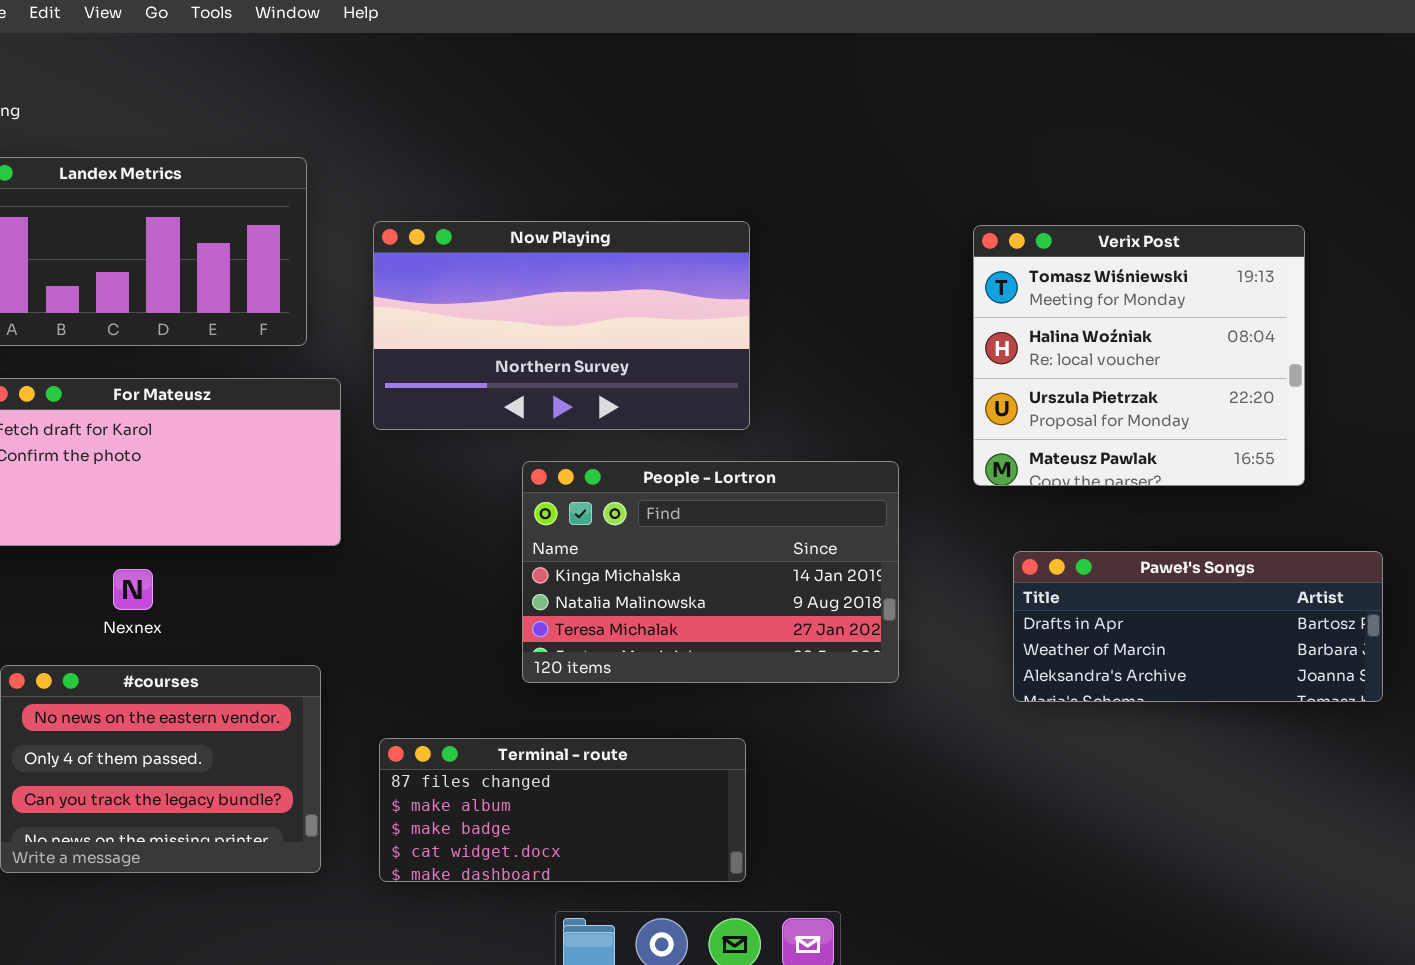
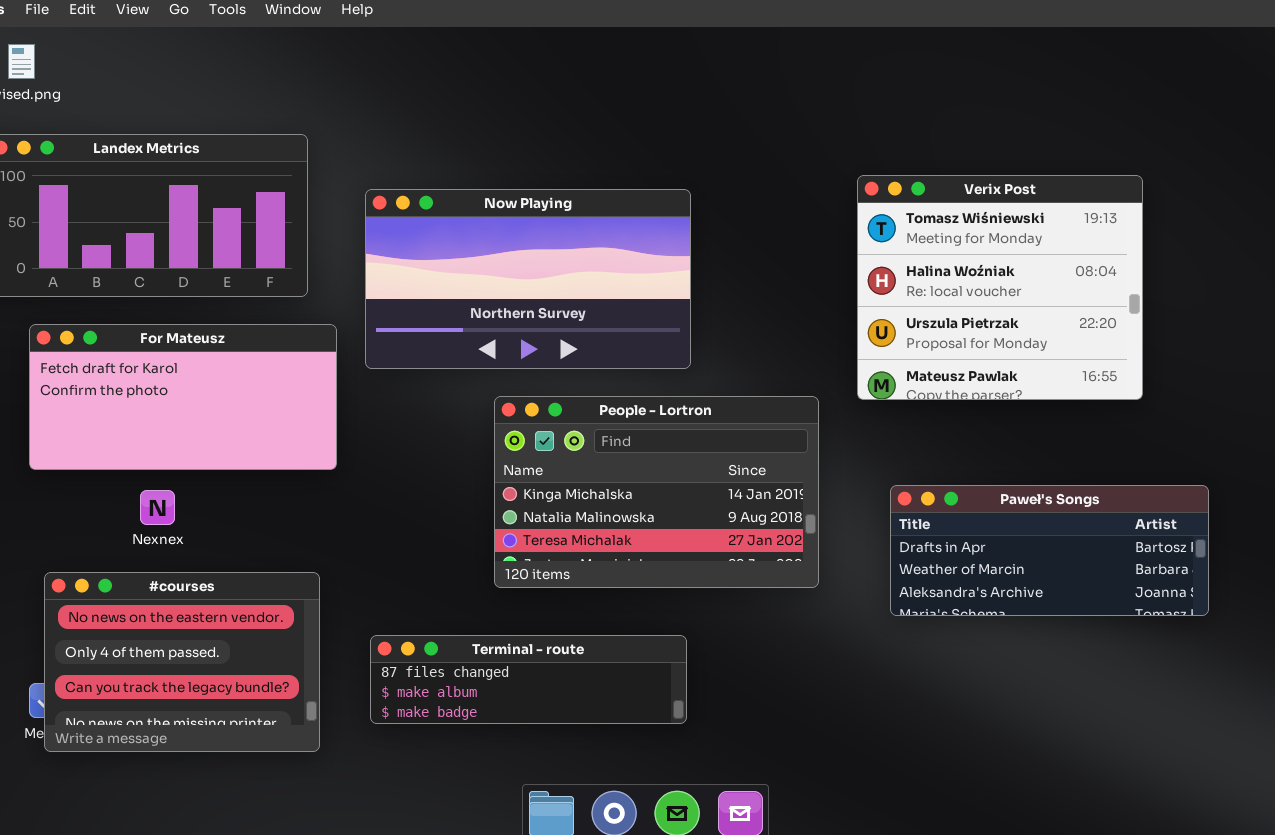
Verix Post: [973,225,1305,486] -> [857,175,1143,400], moved
Paweł's Songs: [1013,551,1383,702] -> [890,485,1209,616], moved
Terminal - route: [379,738,746,882] -> [370,635,687,724], resized

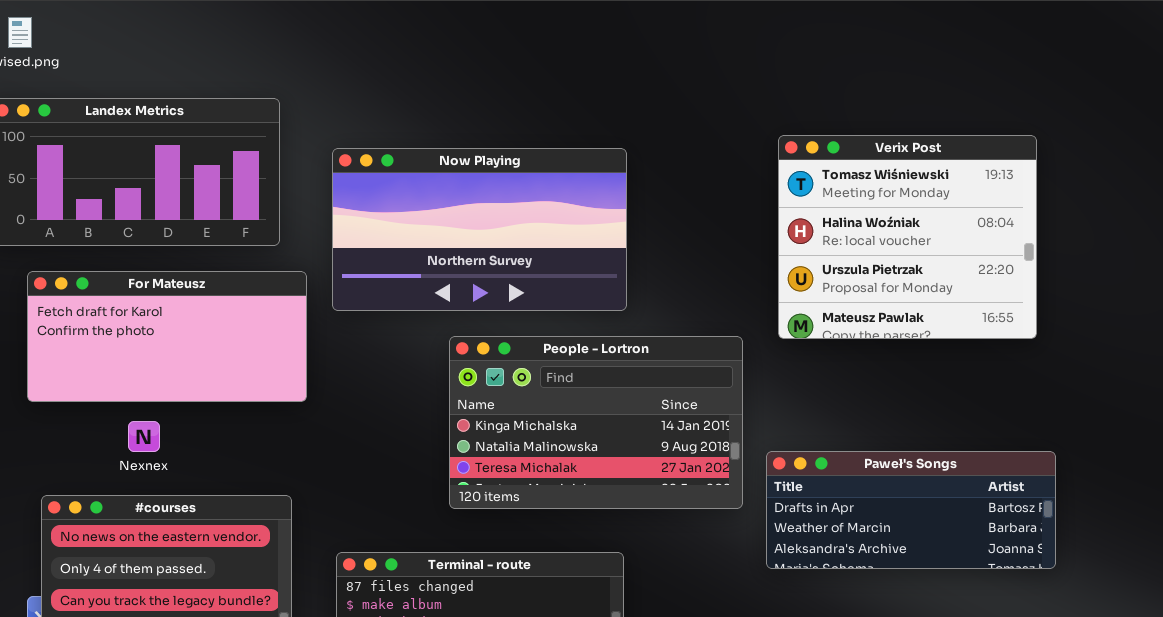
Paweł's Songs: [890,485,1209,616] -> [766,451,1056,569], moved

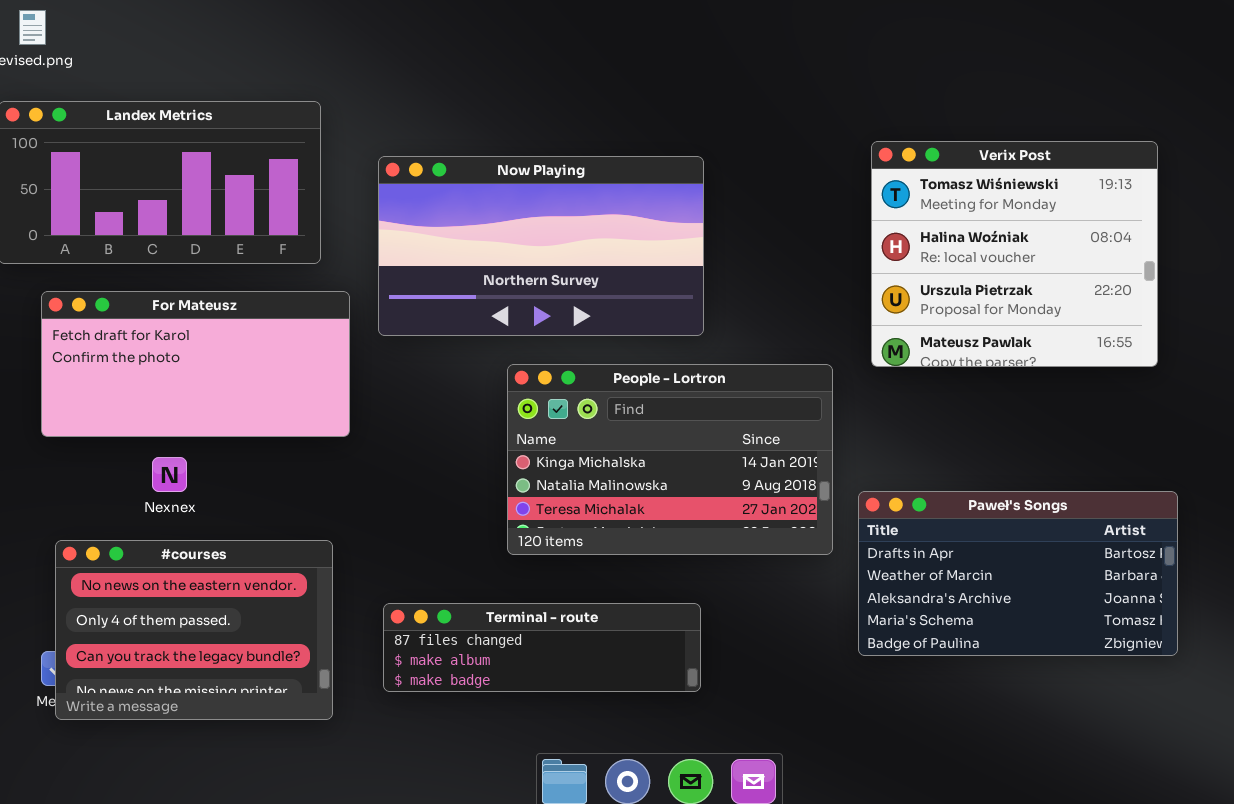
Paweł's Songs: [766,451,1056,569] -> [858,491,1178,656], resized

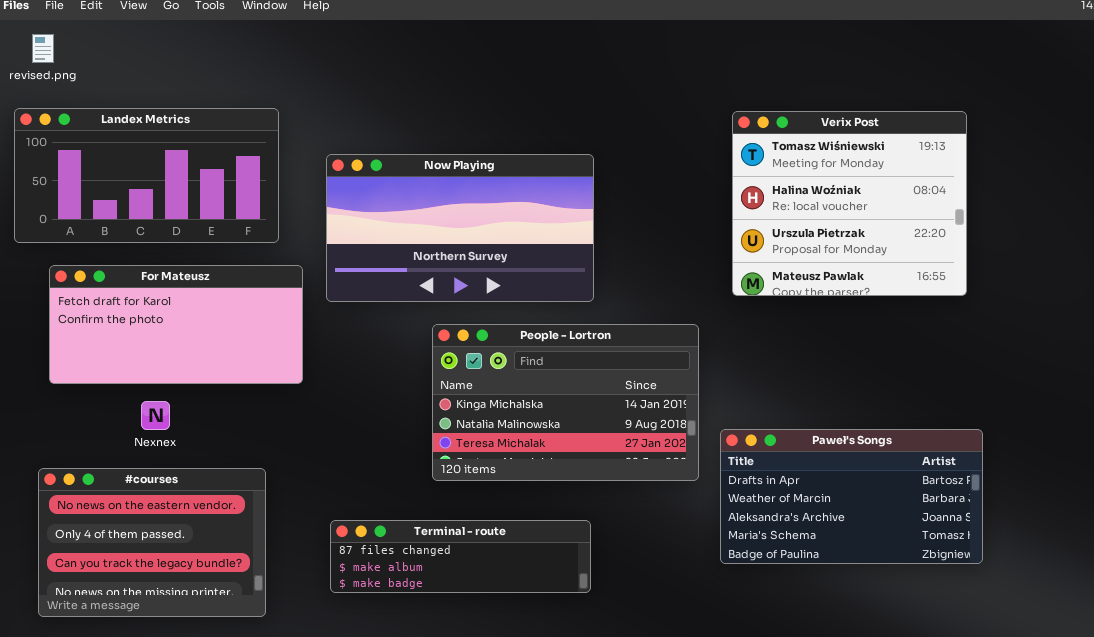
Verix Post: [871,141,1158,367] -> [732,111,967,296], moved
#courses: [55,540,333,720] -> [38,468,266,617], moved

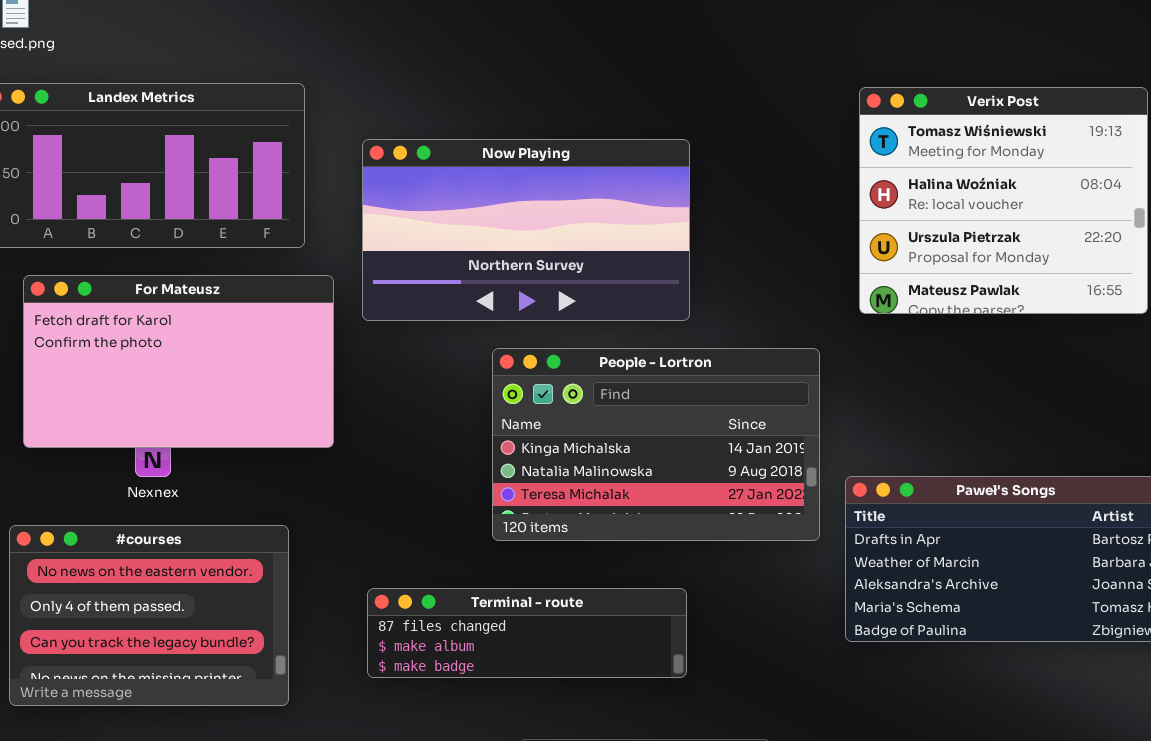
For Mateusz: [49,265,303,384] -> [23,275,334,448], resized

